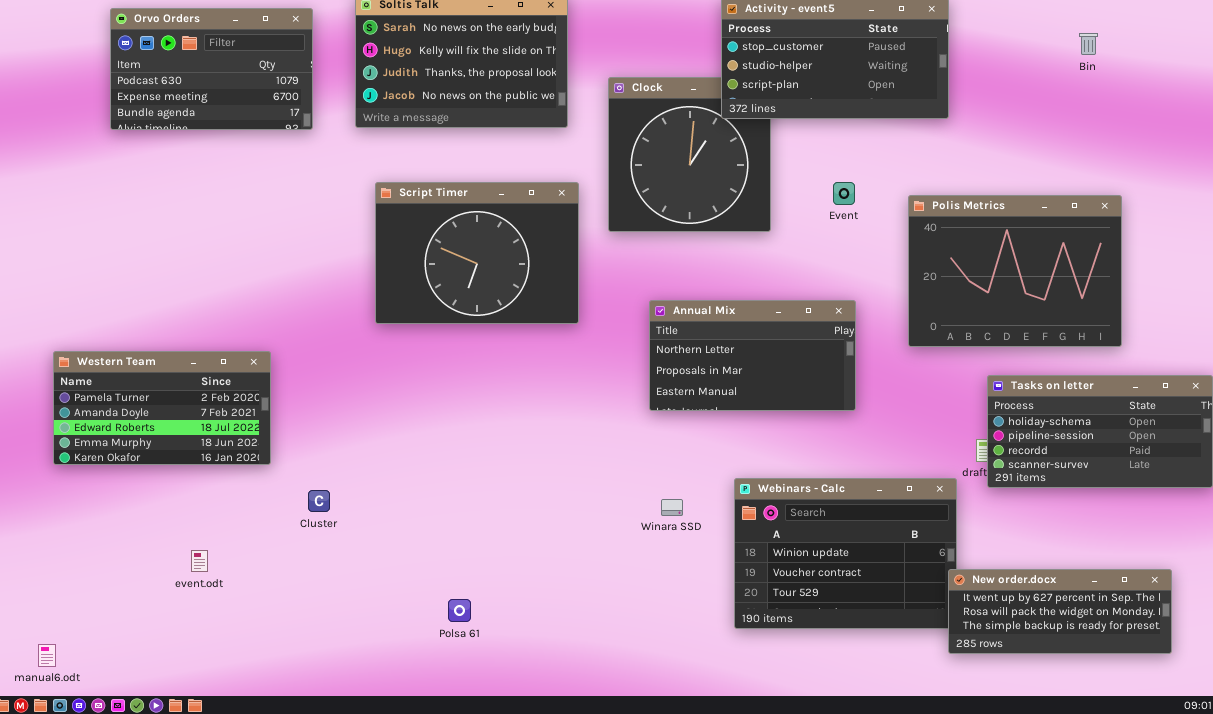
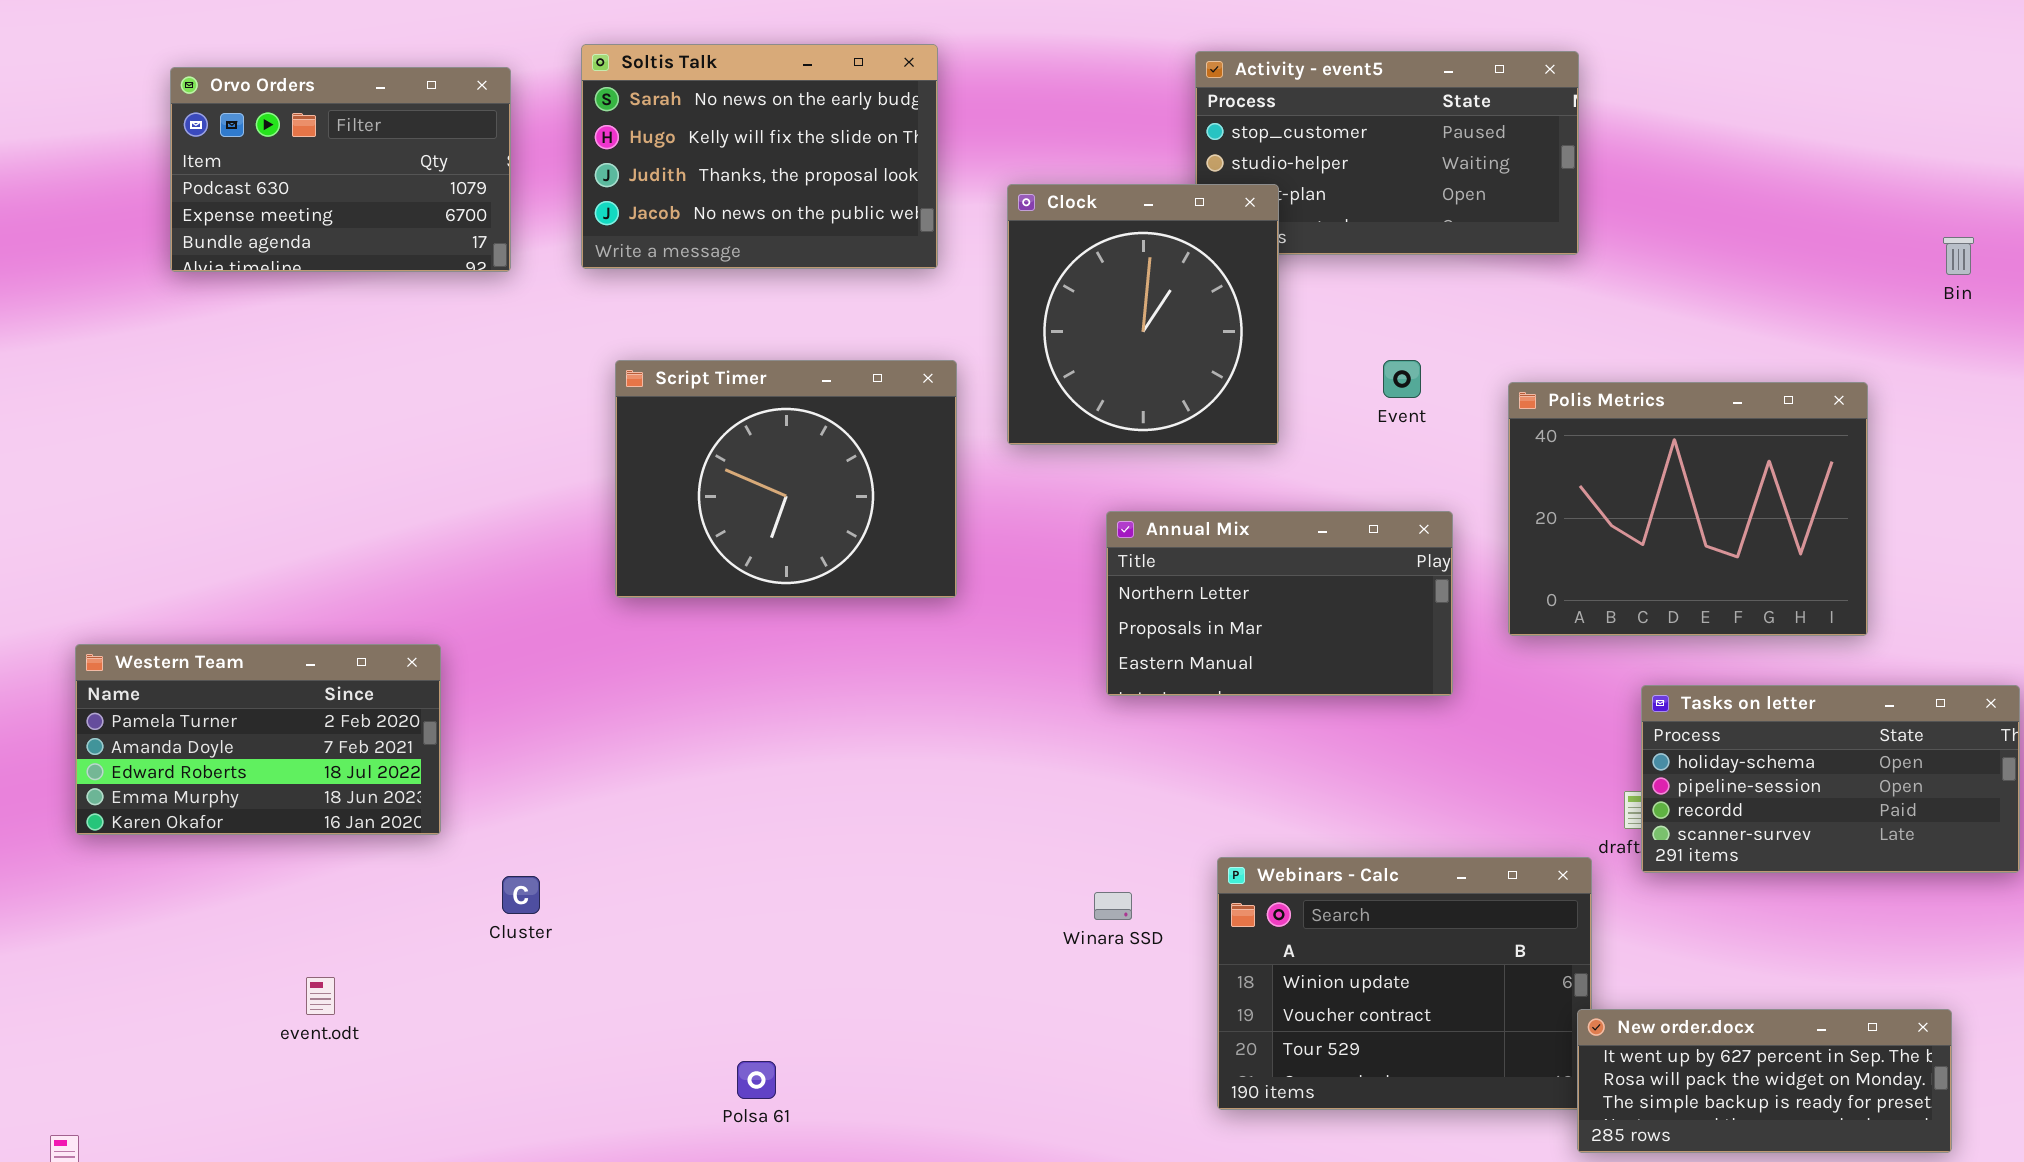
Bin: [1079,33,1098,55] -> [1943,237,1974,275], moved
Clock: [608,77,771,232] -> [1007,184,1279,445], raised
Annual Mix: [649,300,856,411] -> [1106,511,1453,696], moved

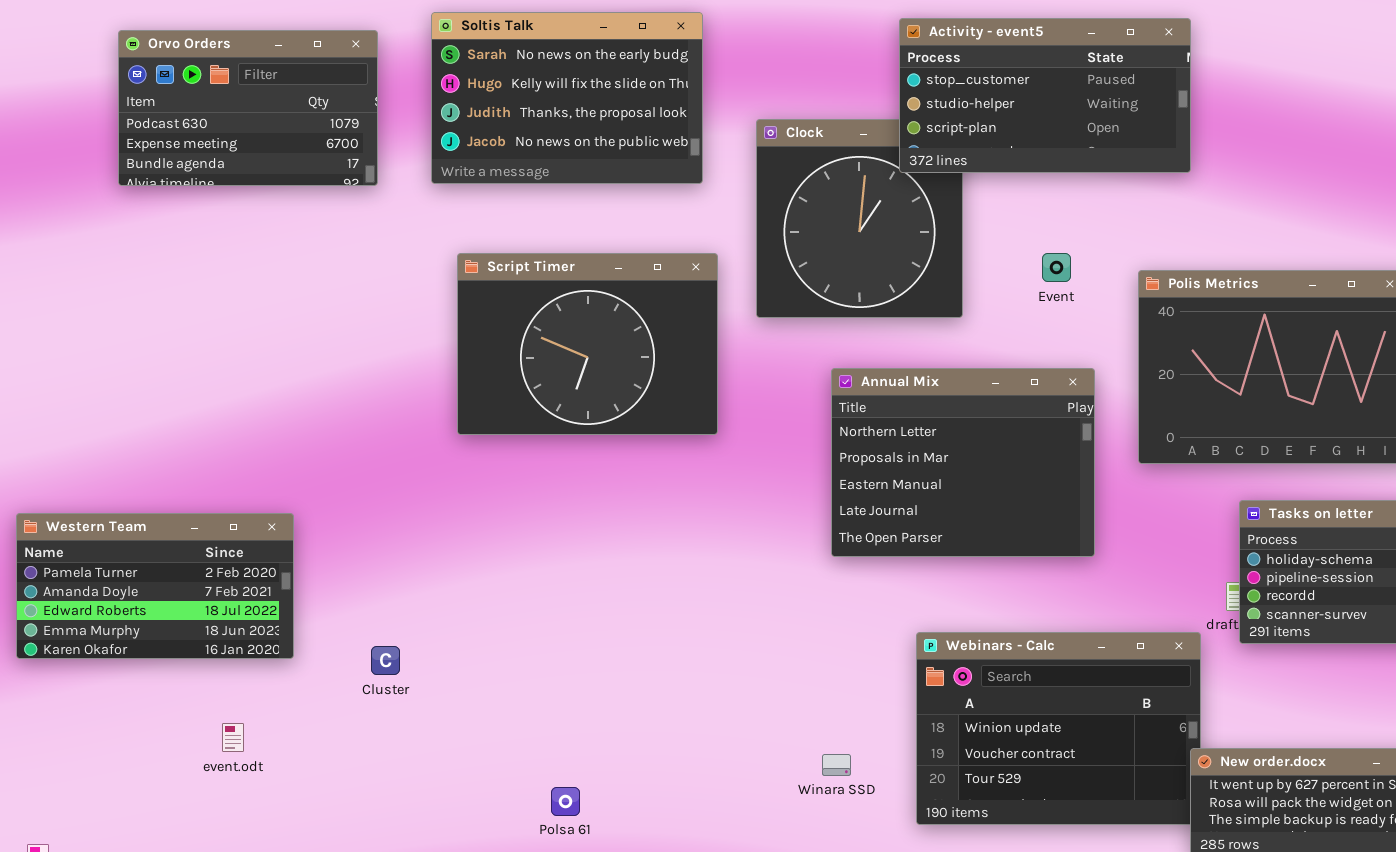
Activity - event5: [1195,51,1579,255] -> [899,18,1191,173], raised
Annual Mix: [1106,511,1453,696] -> [831,368,1095,557], resized
Western Team: [75,644,441,835] -> [16,513,294,659], moved
Winara SSD: [1094,892,1132,920] -> [822,754,851,776], moved

